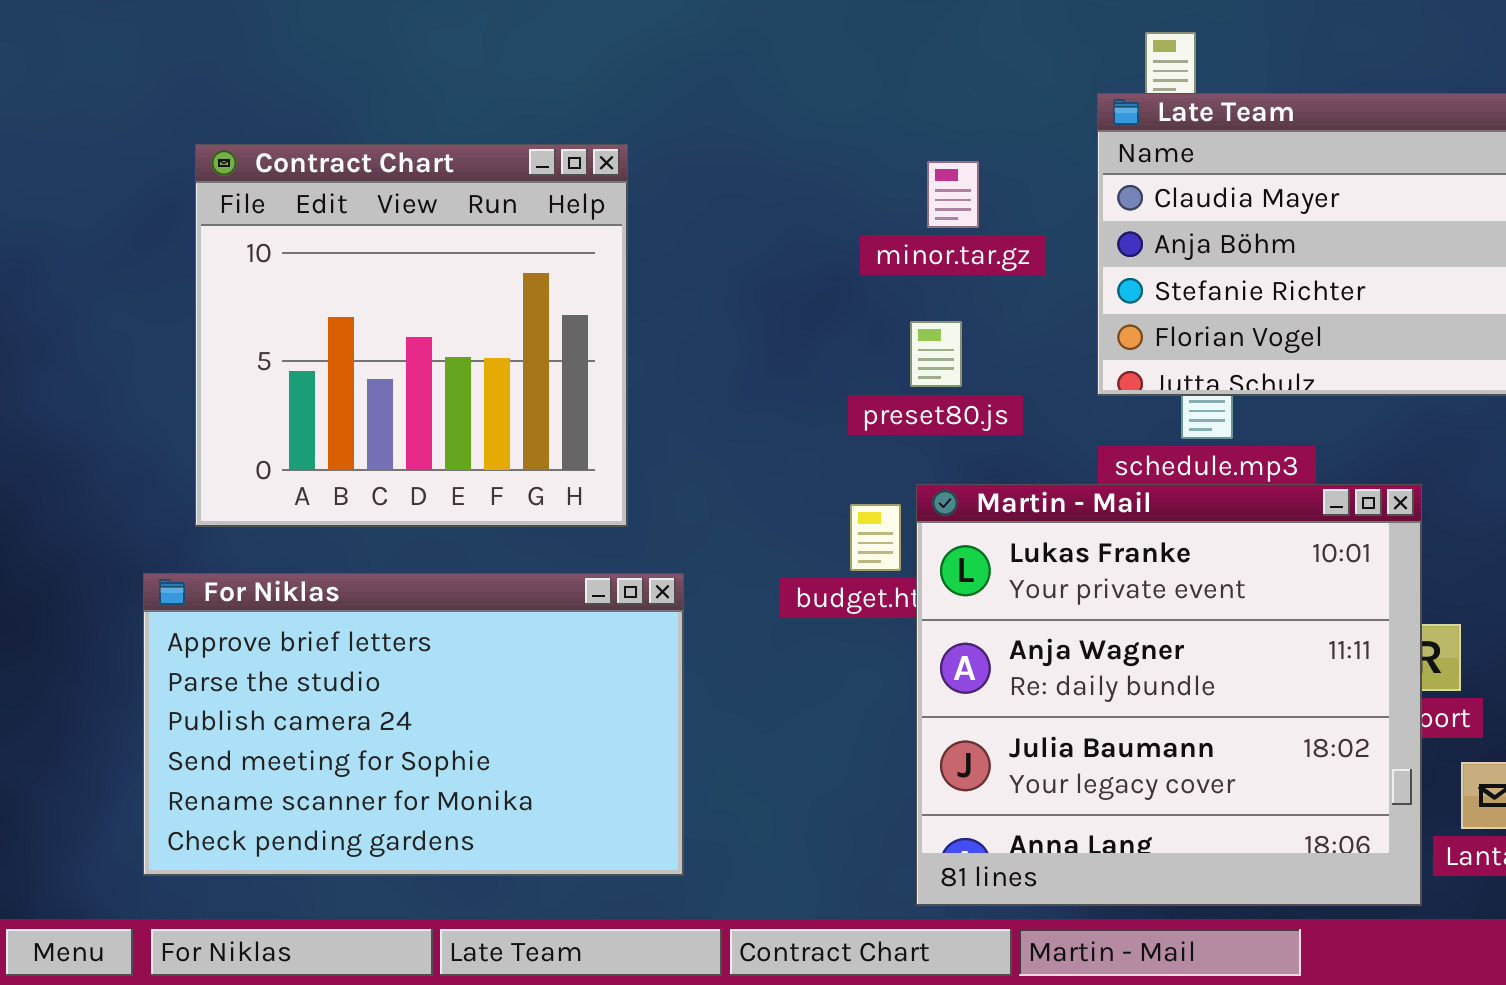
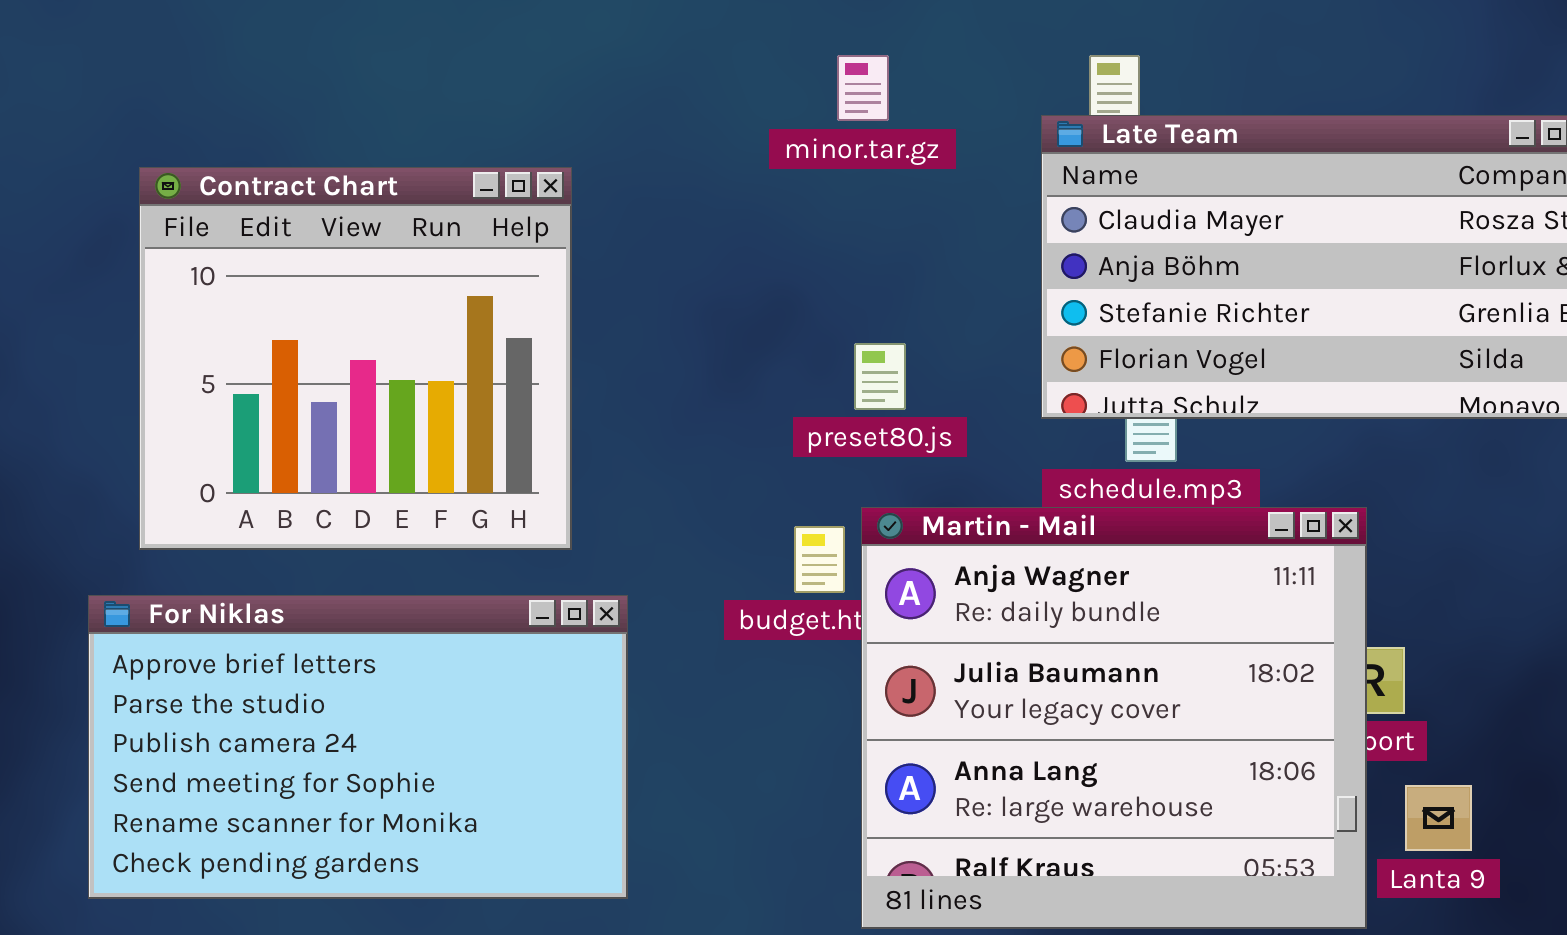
minor.tar.gz: [927,161,979,228] -> [837,55,889,121], moved
Martin - Mail: [916,484,1422,906] -> [861,507,1367,929], scrolled down 1 row

